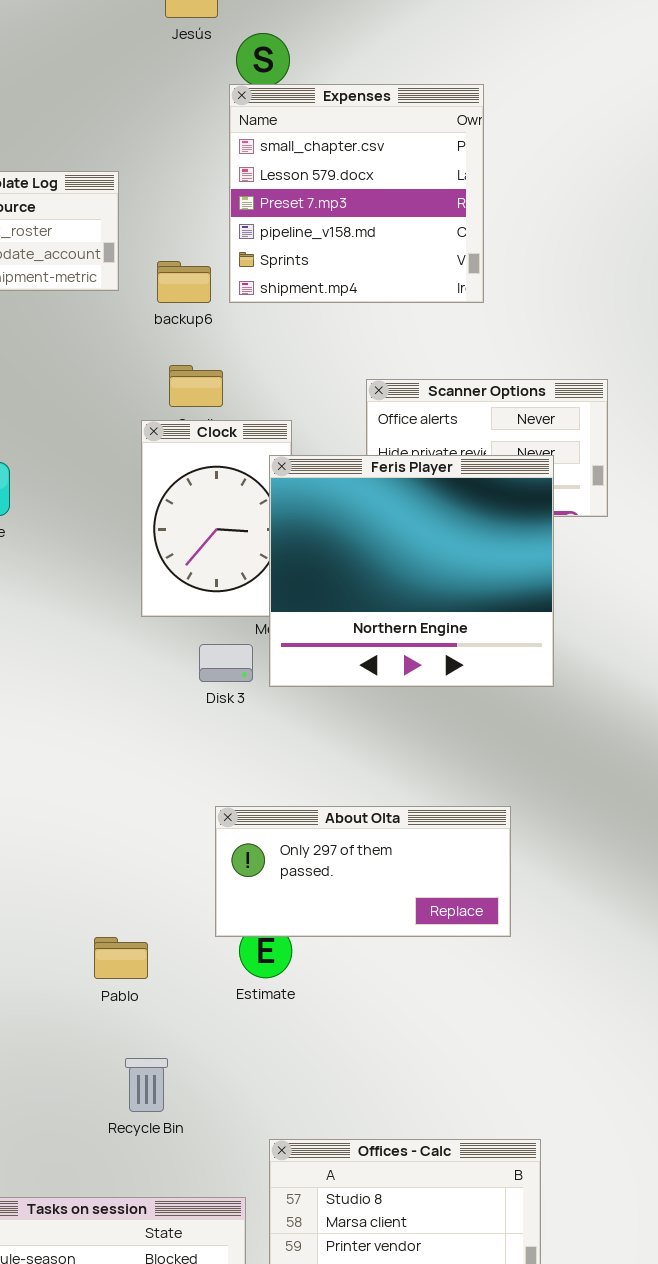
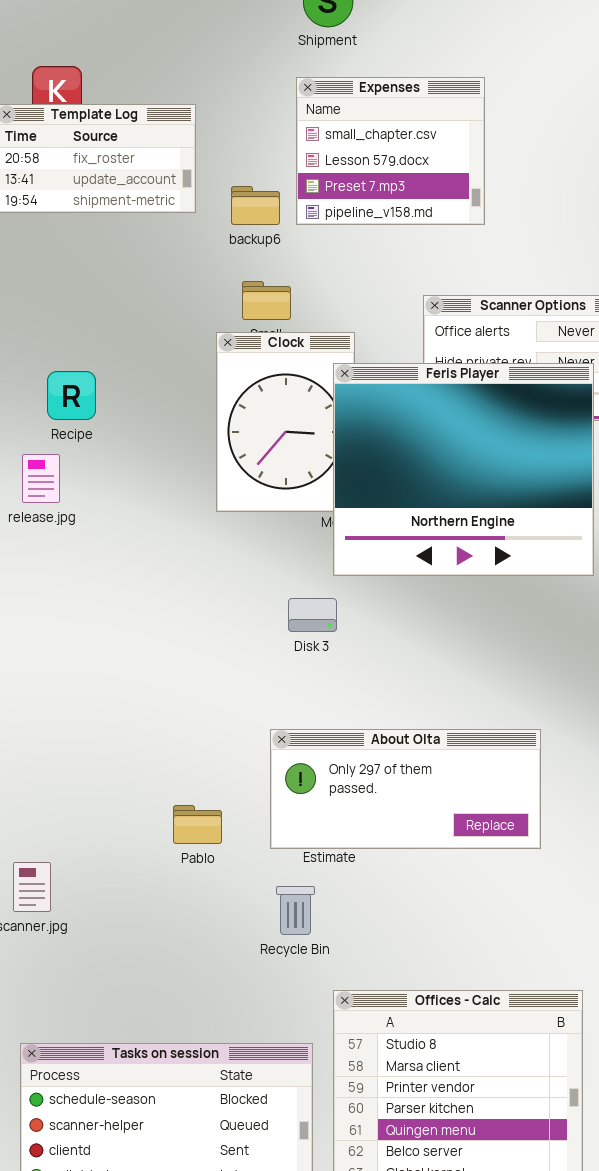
Expenses: [229,84,484,303] -> [296,77,485,225], resized
Disk 3: [199,644,253,682] -> [288,598,337,632], moved
About Olta: [215,806,511,937] -> [270,729,541,849], moved
Recycle Bin: [125,1058,168,1112] -> [276,886,315,935], moved

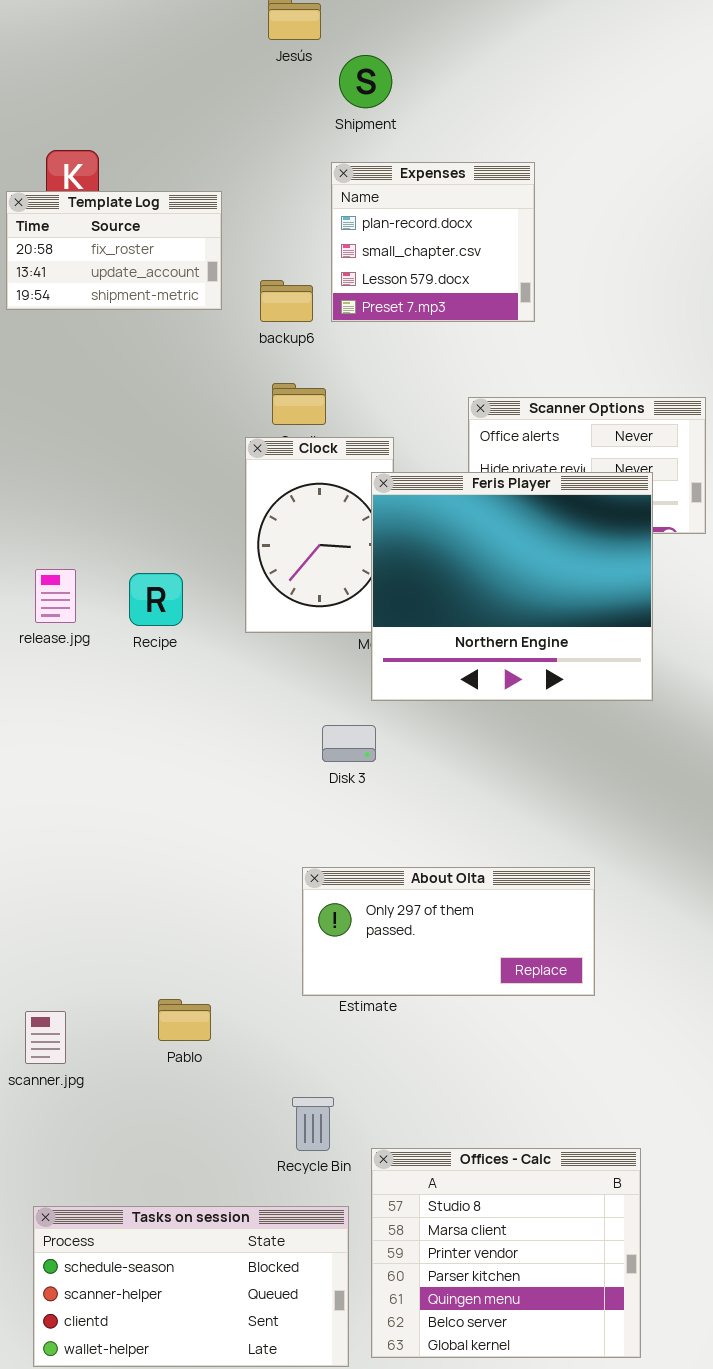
Expenses: [296,77,485,225] -> [331,162,535,322], scrolled up 1 row
Recipe: [47,371,96,420] -> [129,573,183,626], moved
Pablo: [173,805,222,844] -> [158,999,211,1041], moved
Recycle Bin: [276,886,315,935] -> [292,1097,334,1151], moved

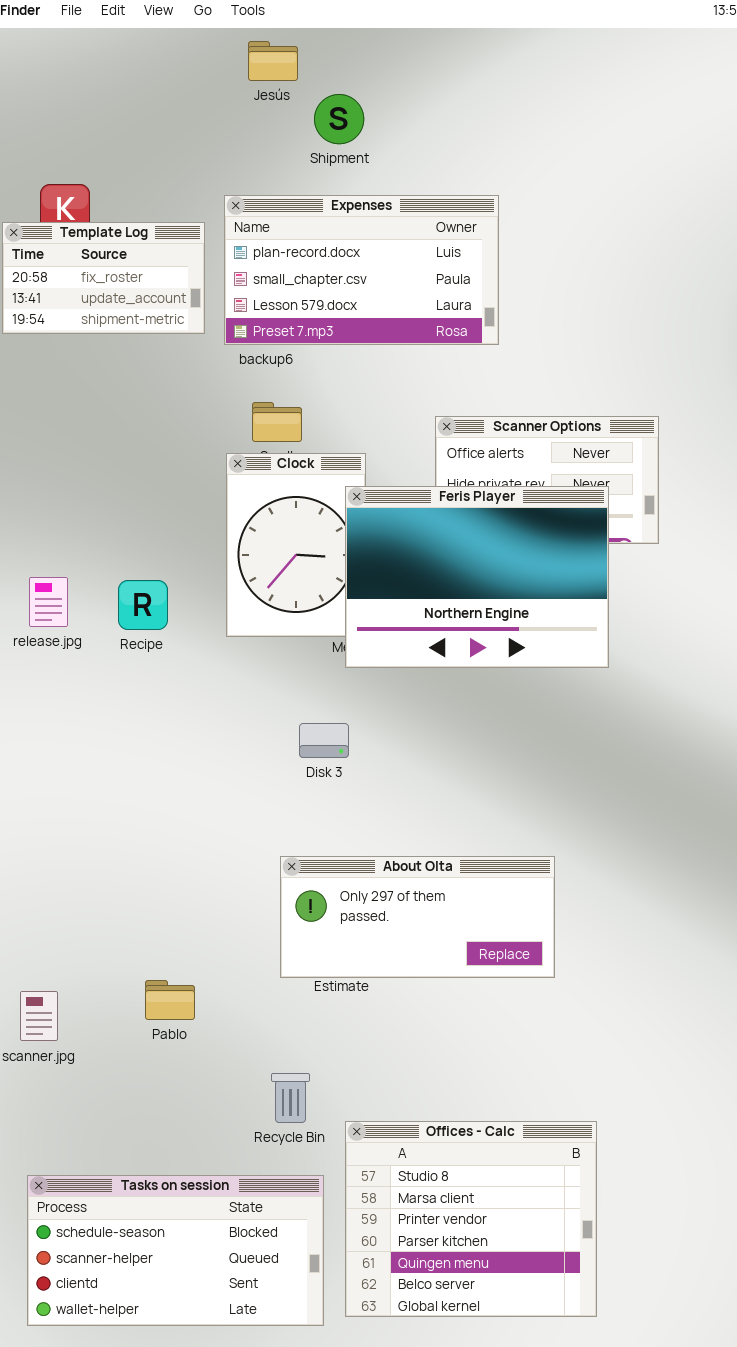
Expenses: [331,162,535,322] -> [224,195,499,345], resized
Feris Player: [371,472,653,701] -> [345,486,609,668], resized

